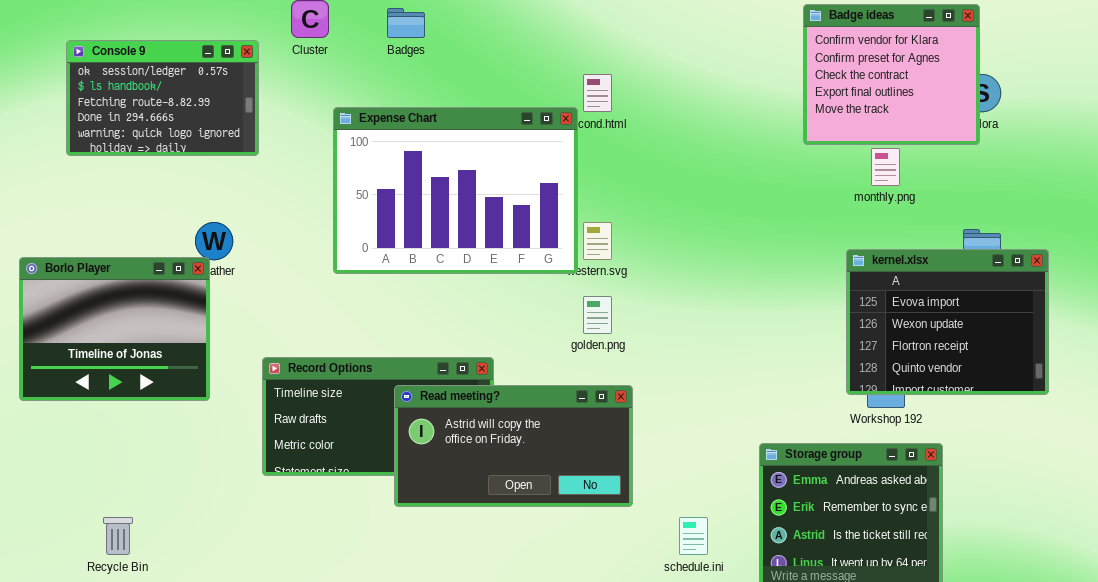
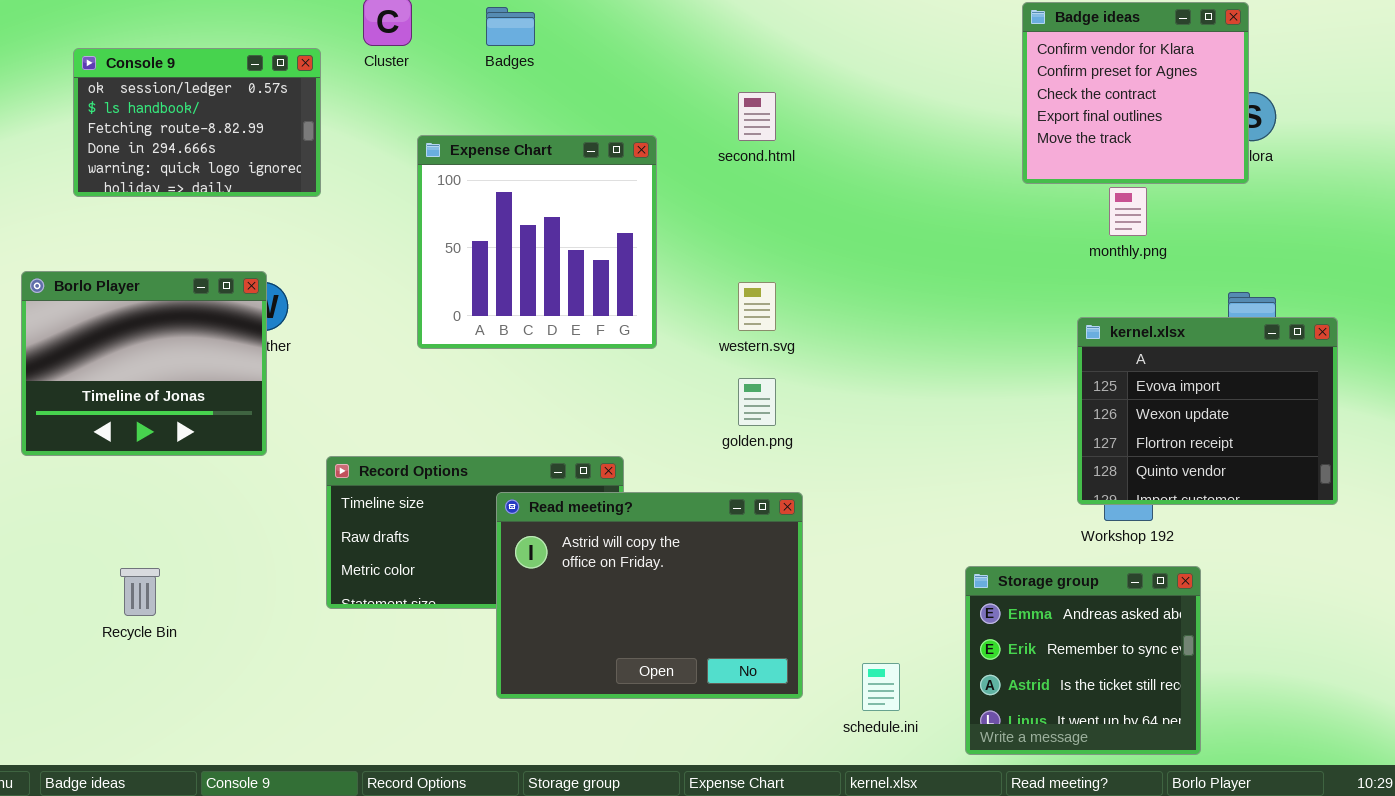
Expense Chart: [333,107,578,274] -> [417,135,657,349], resized
Borlo Player: [19,257,210,401] -> [21,271,267,456], moved
Read meeting?: [394,385,633,507] -> [496,492,803,699], resized
Recycle Bin: [103,517,133,555] -> [120,568,160,616], moved

